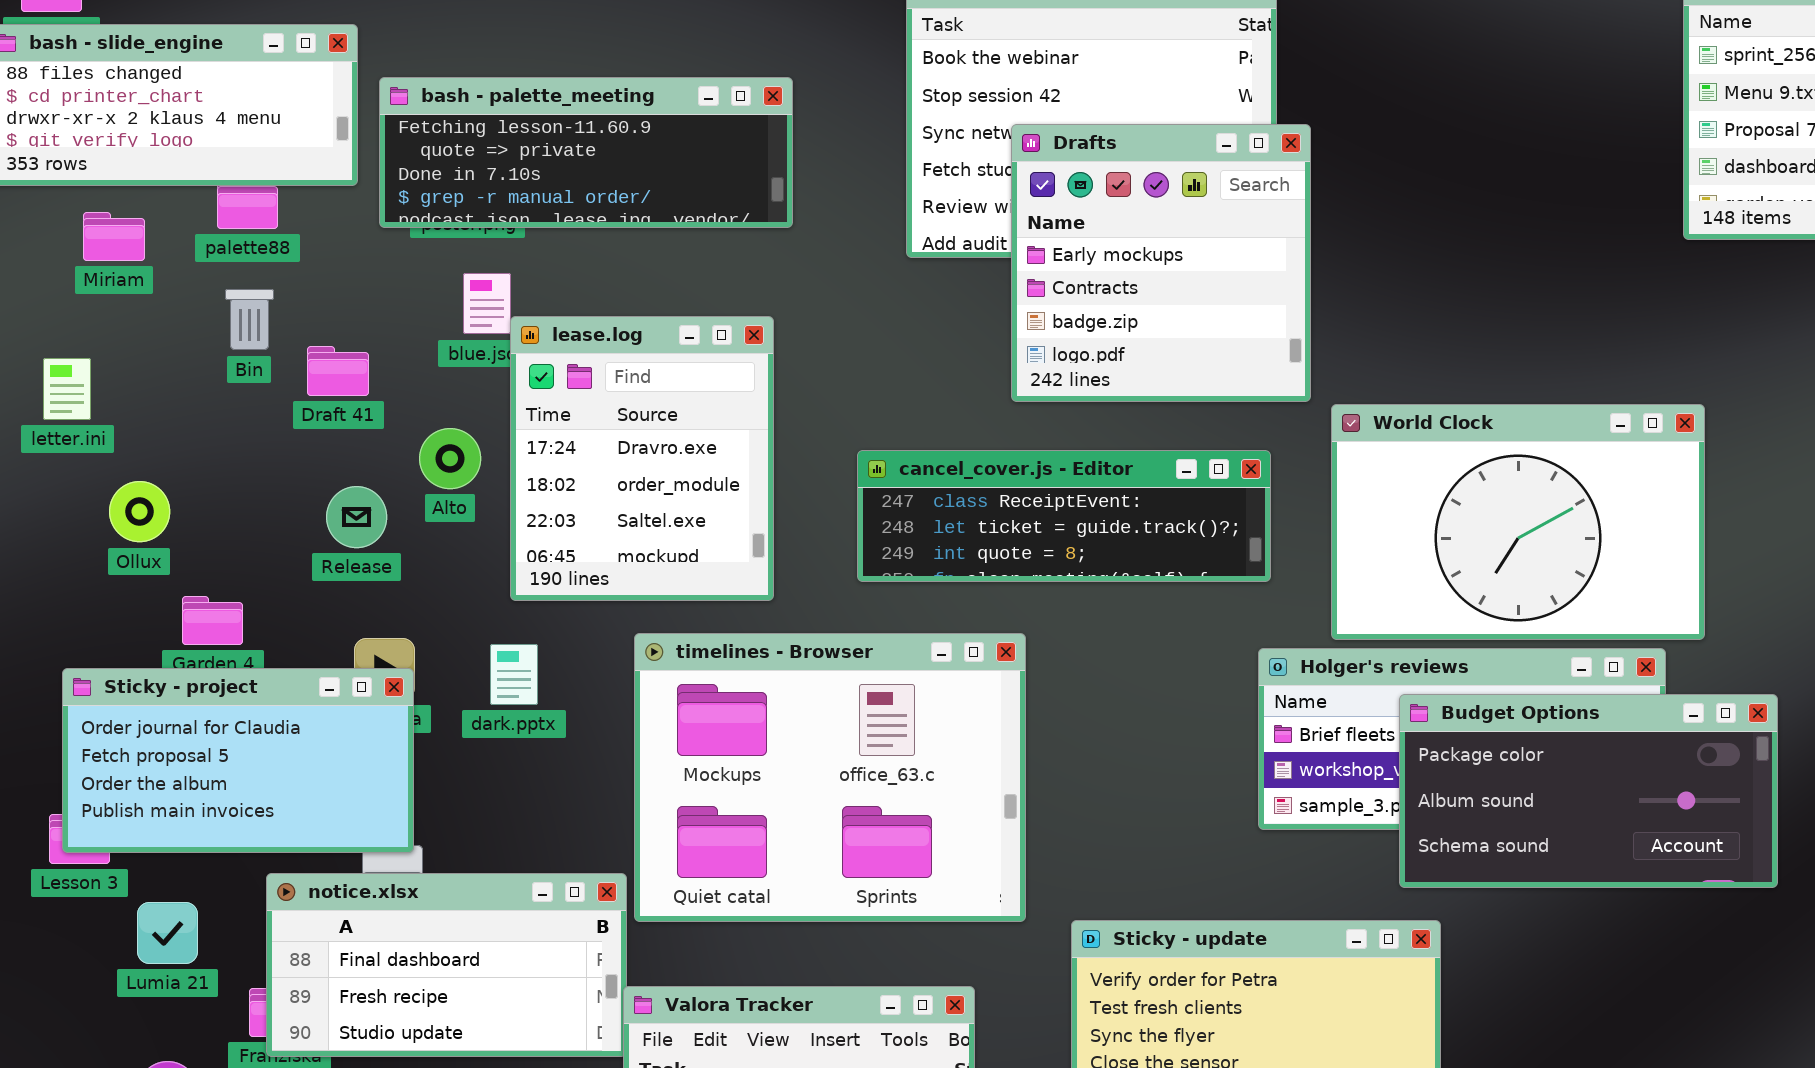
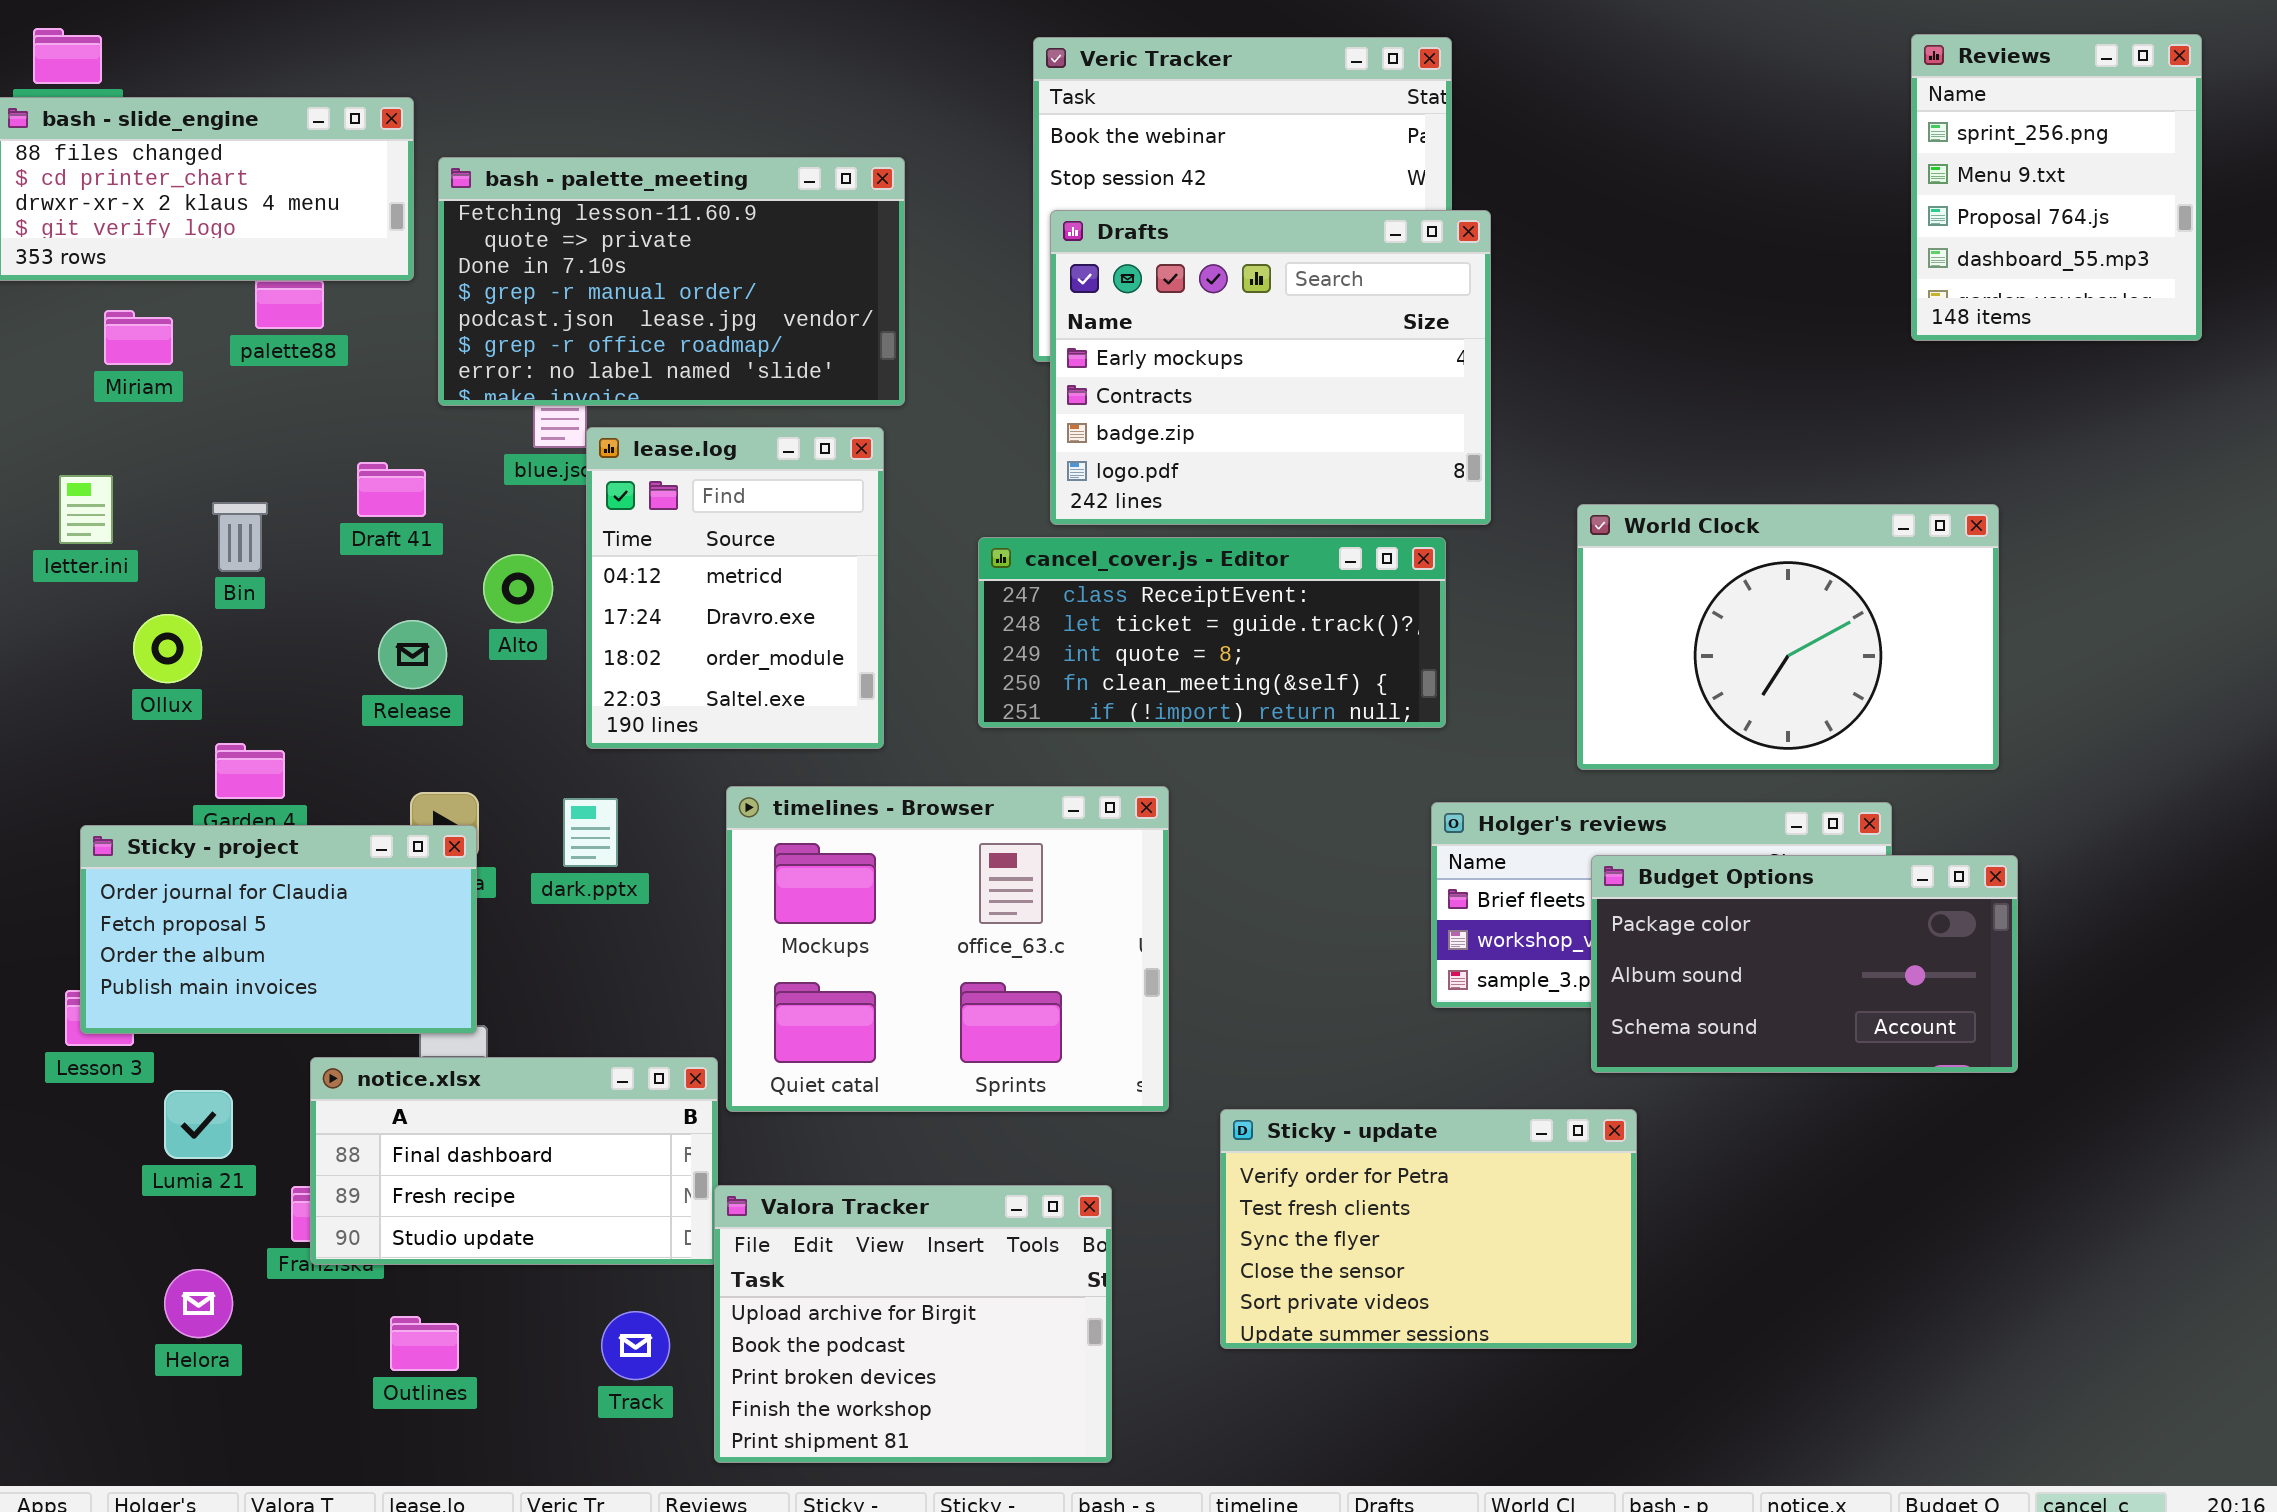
bash - palette_meeting: [379,77,793,228] -> [438,157,905,406], resized
Drafts: [1011,124,1311,402] -> [1050,210,1491,525], resized
Bin: [225,289,274,350] -> [212,502,268,572], moved
lease.log: [510,316,774,601] -> [586,427,884,749], scrolled up 1 row
World Clock: [1331,404,1705,640] -> [1577,504,1999,770], moved
cancel_cover.js - Editor: [857,450,1271,582] -> [978,537,1446,728], resized

